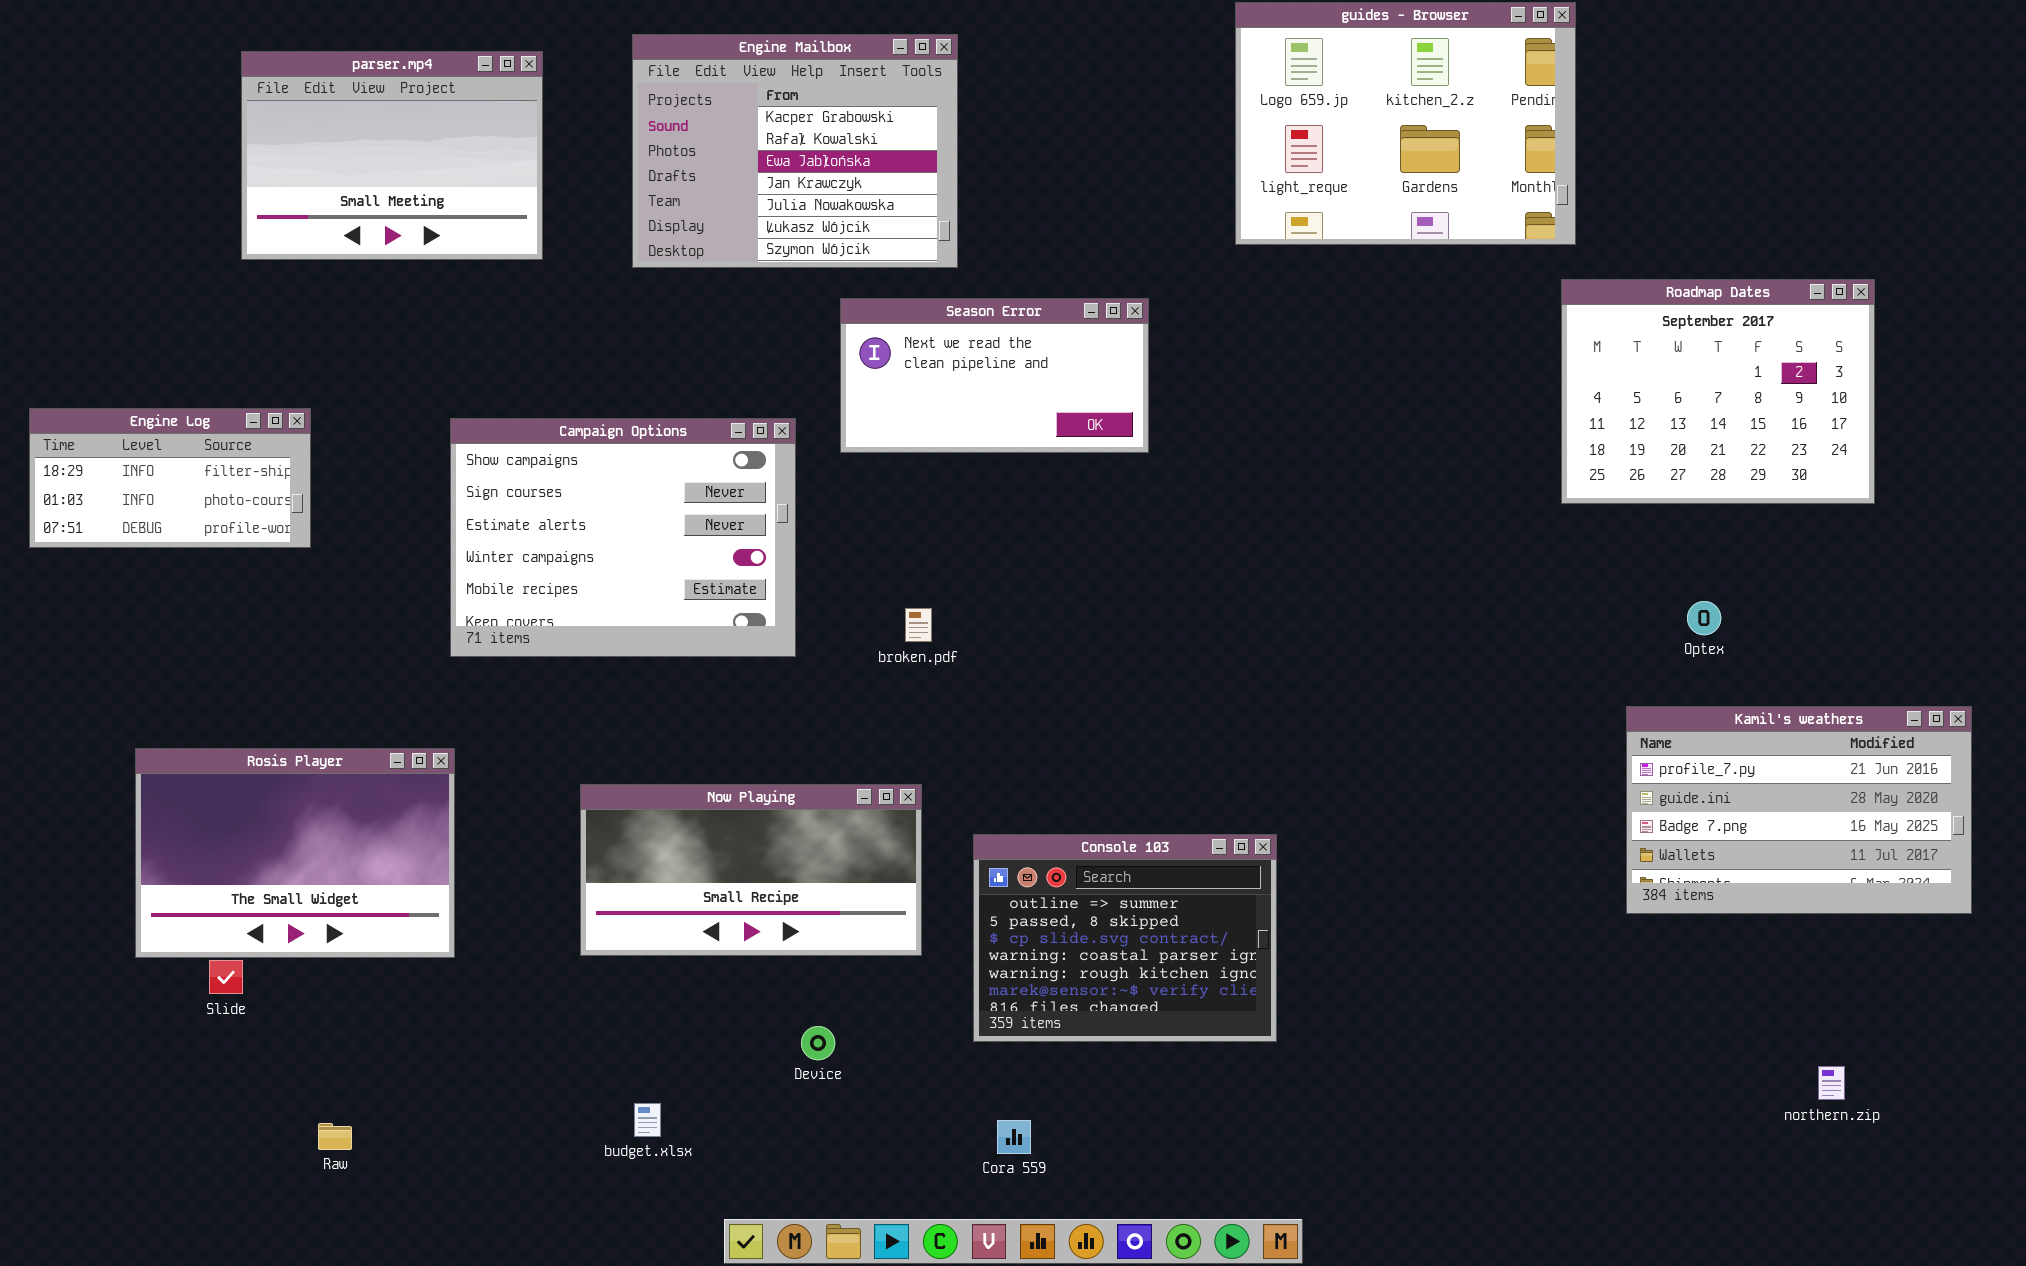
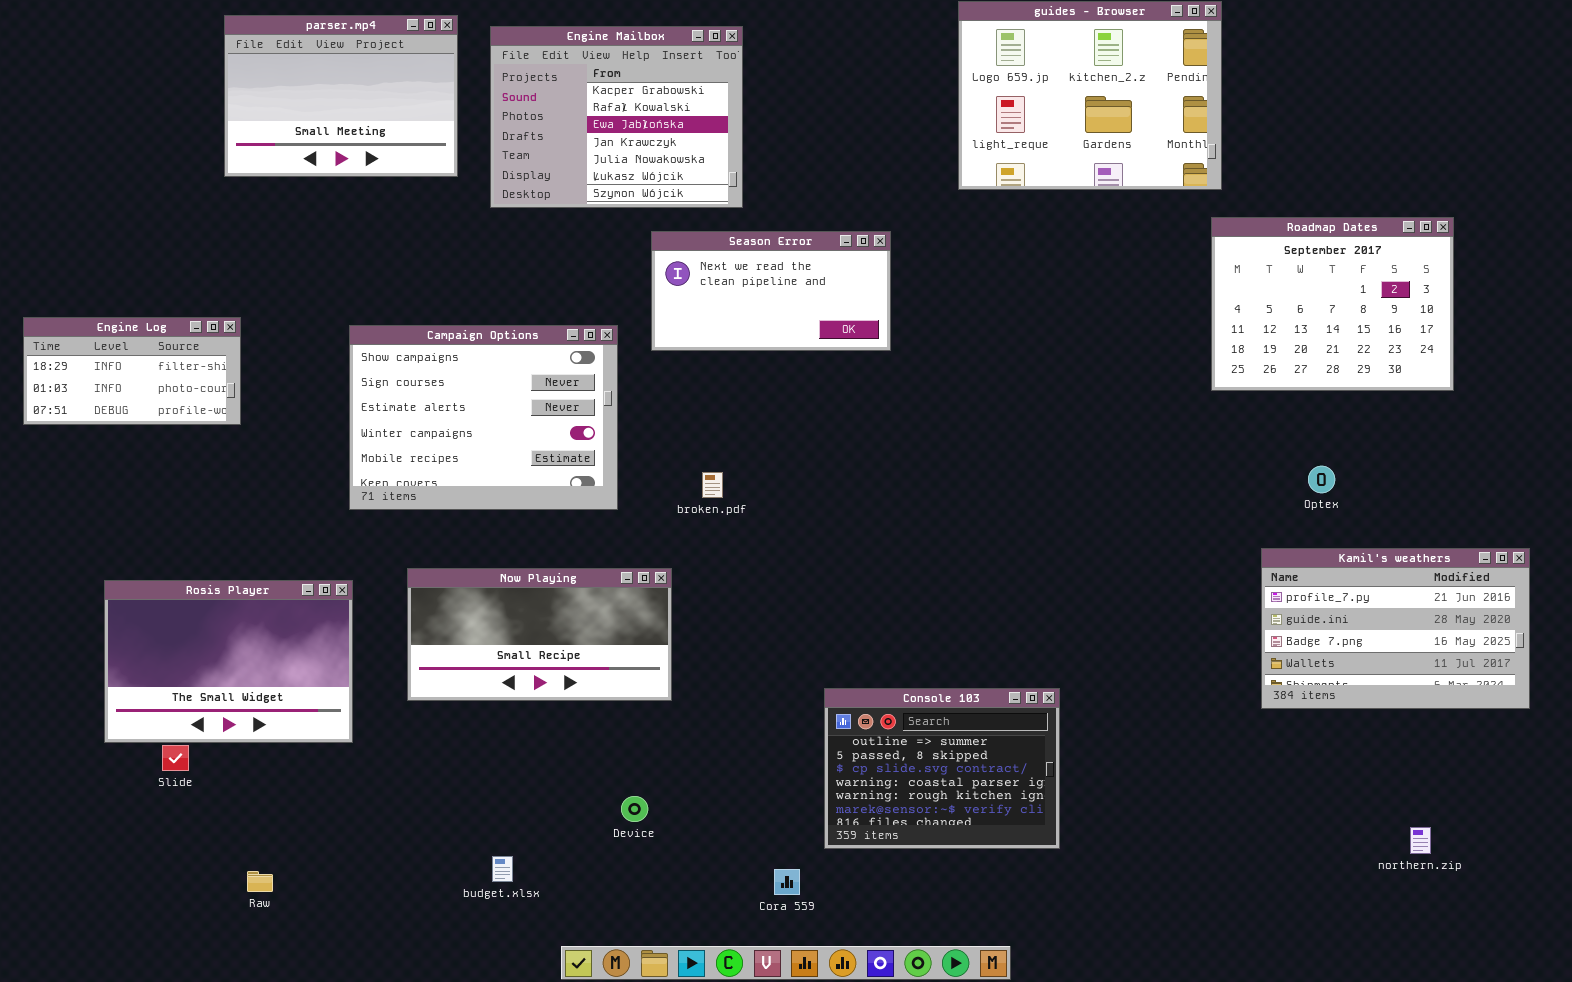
parser.mp4: [241,51,543,260] -> [224,15,458,177], moved
Now Playing: [580,784,922,956] -> [407,568,672,701], moved
Console 103: [973,834,1277,1042] -> [824,688,1060,849], moved

